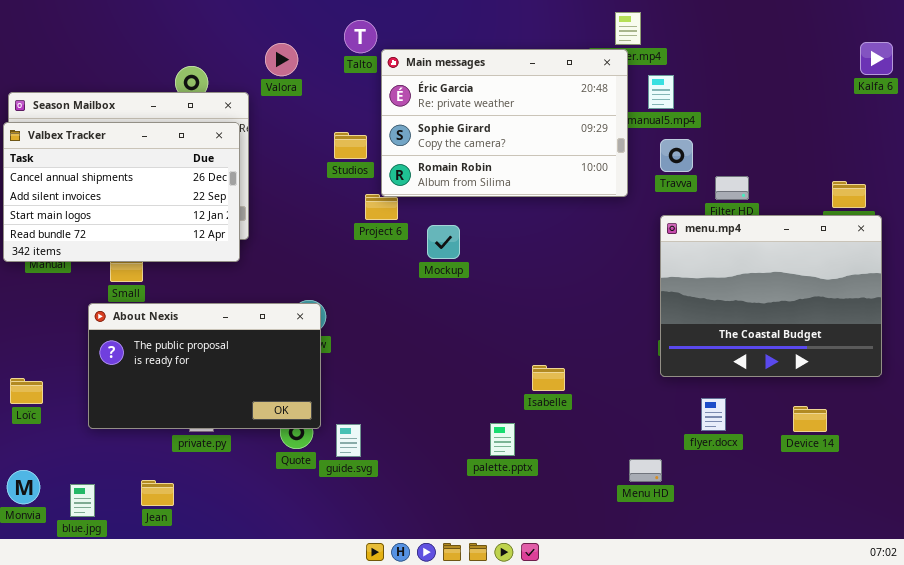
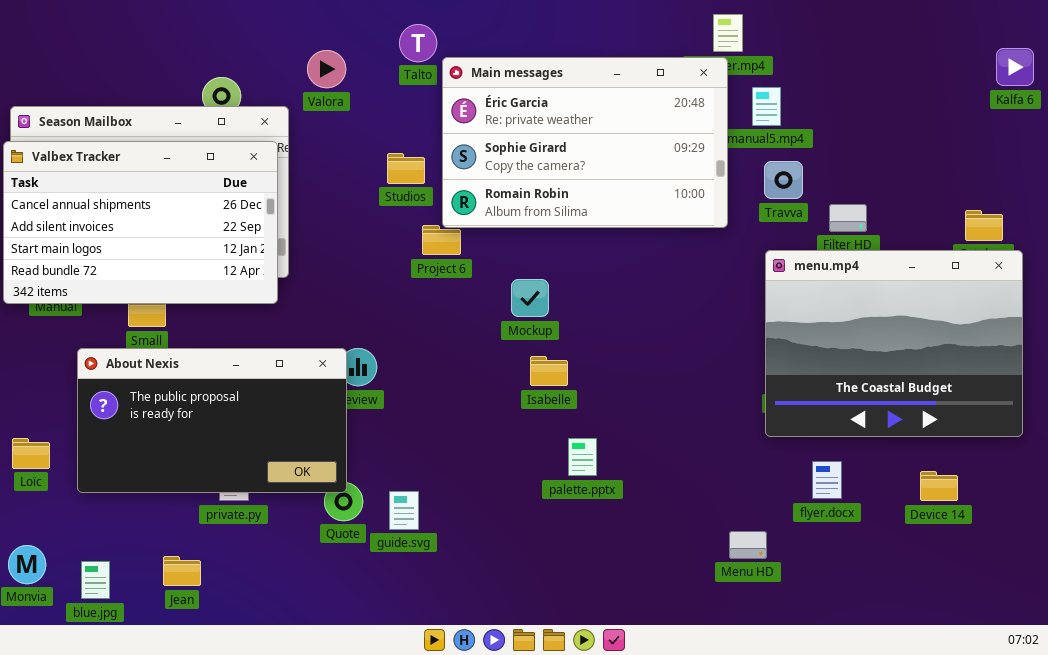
Mockup: [427,225,460,259] -> [511,279,549,317], moved
About Nexis: [88,303,321,429] -> [77,348,347,493], moved
Isabelle: [532,365,565,391] -> [530,356,568,386], moved
palette.pptx: [490,423,515,456] -> [568,438,597,476], moved

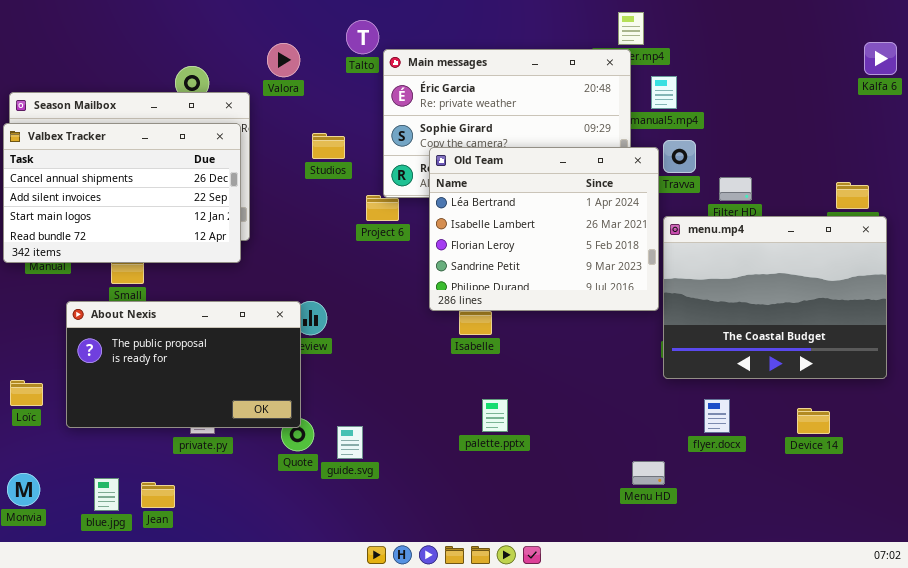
Studios: [387,153,425,184] -> [312,133,345,159], moved
Old Team: none -> [429,147,659,311], opened
palette.pptx: [568,438,597,476] -> [482,399,508,432], moved
blue.jpg: [81,561,110,599] -> [94,478,119,511], moved

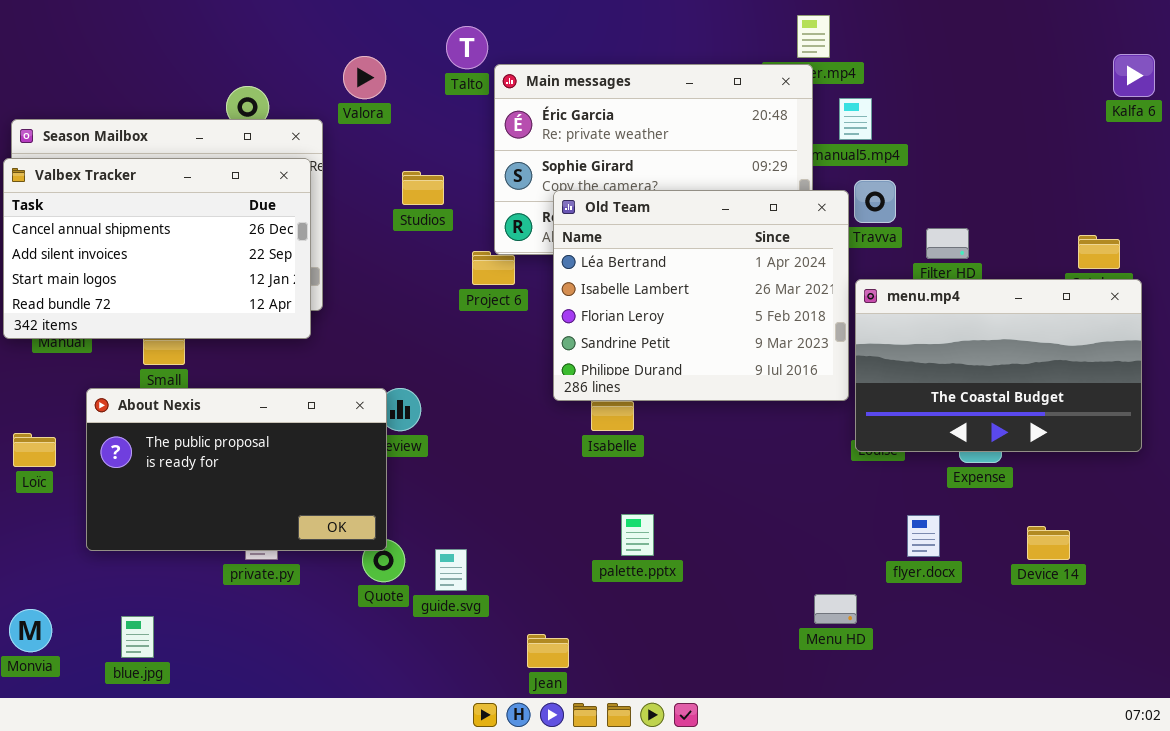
menu.mp4: [663,216,887,379] -> [855,279,1142,452], resized
Loïc: [10,380,43,406] -> [13,433,56,467], moved
Jean: [141,482,175,508] -> [527,634,569,668], moved

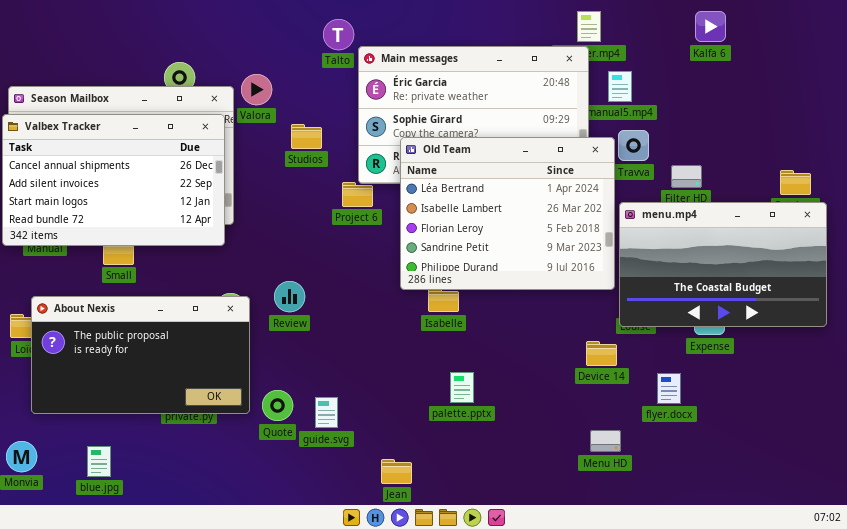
Kalfa 6: [1113,54,1155,97] -> [695,11,726,42], moved
Valora: [343,56,386,99] -> [241,74,272,105], moved
About Nexis: [86,388,387,551] -> [31,296,250,414], moved
Device 14: [1027,526,1070,560] -> [586,341,617,366], moved

